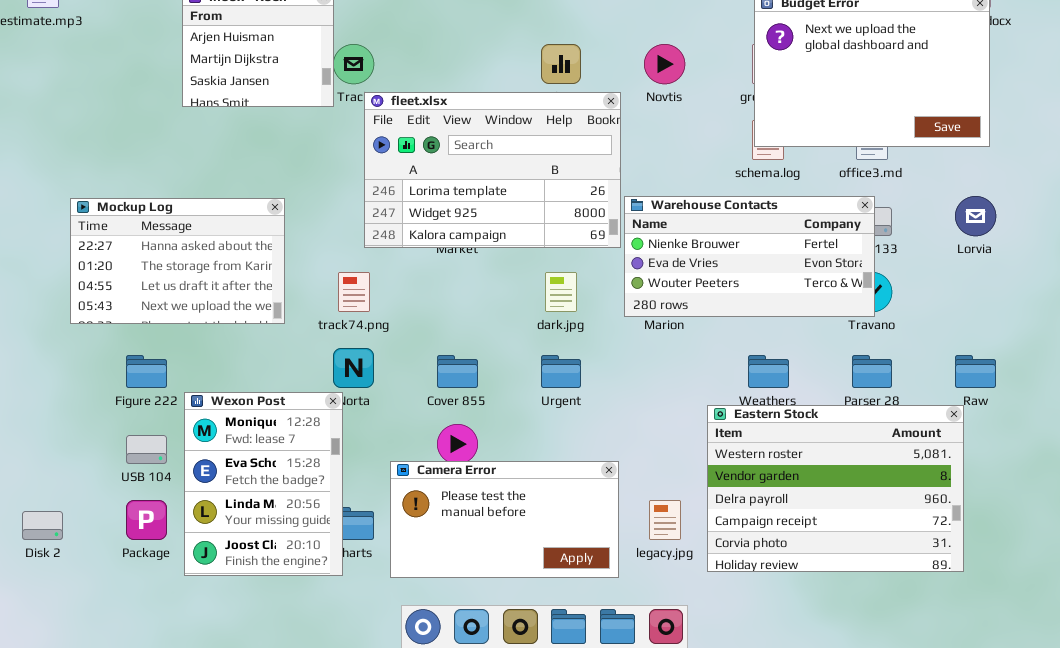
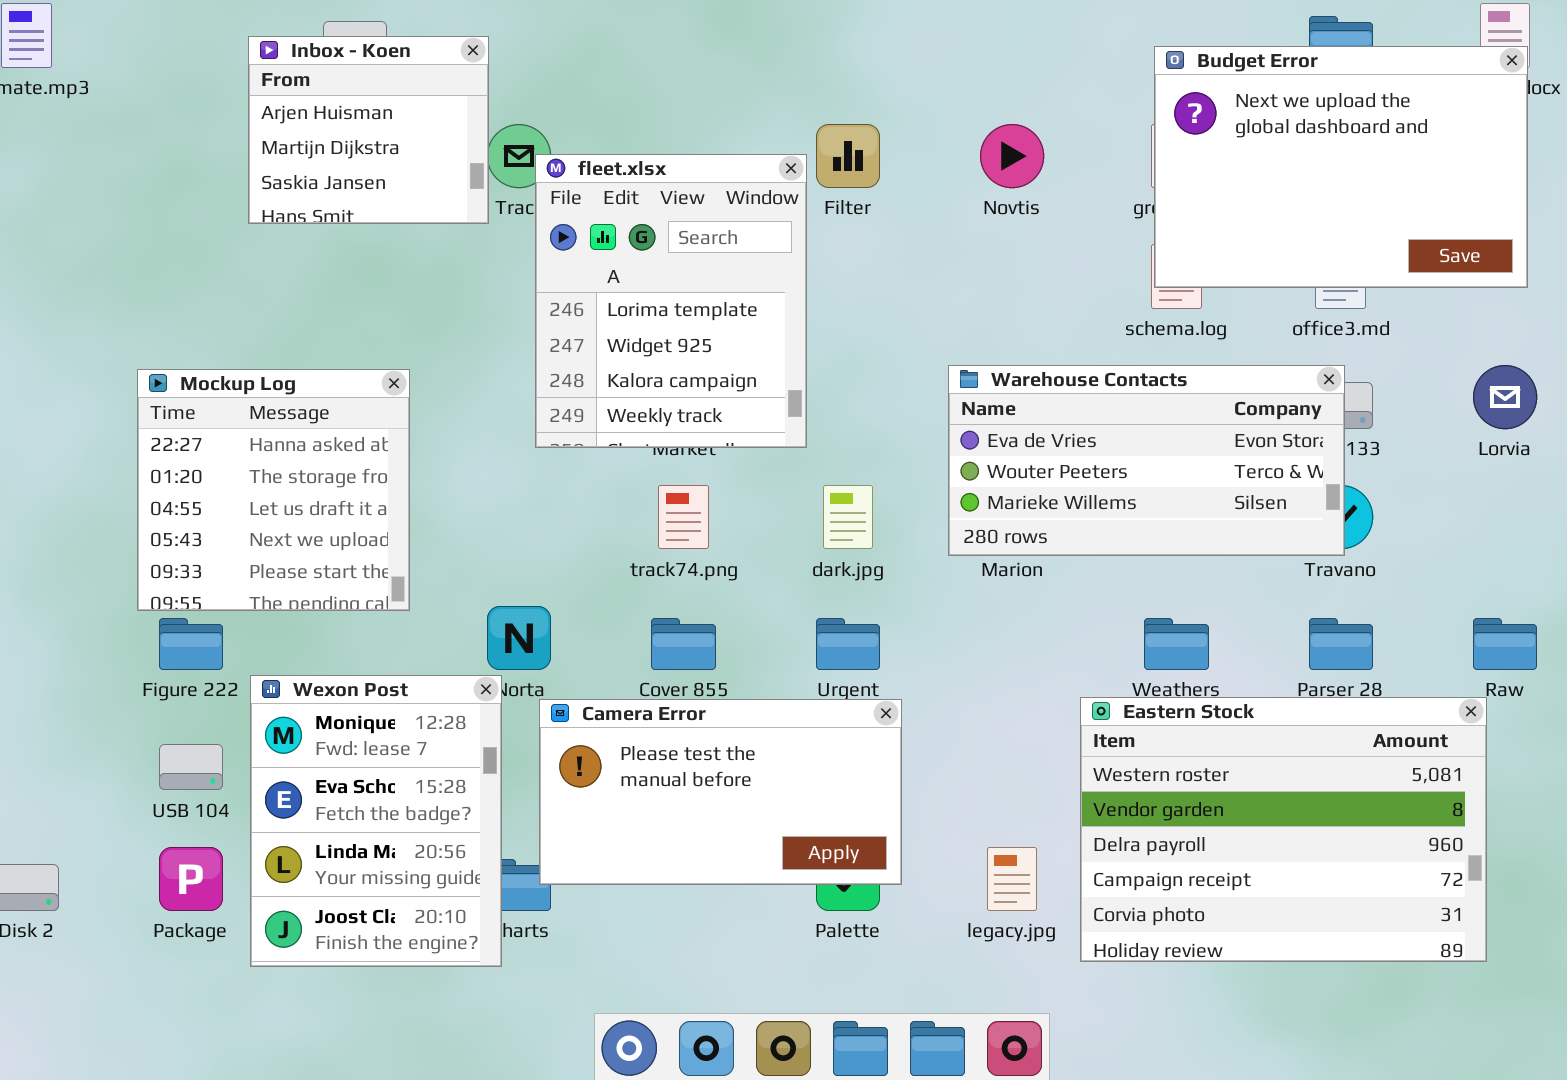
fleet.xlsx: [364,92,621,248] -> [535,154,807,448], resized
Warehouse Contacts: [624,196,875,317] -> [948,365,1345,556], scrolled down 1 row
Mockup Log: [70,198,285,324] -> [137,369,410,611], resized
track74.png: [338,272,370,312] -> [658,485,709,549], moved
Camera Error: [390,461,619,578] -> [539,699,902,885], moved

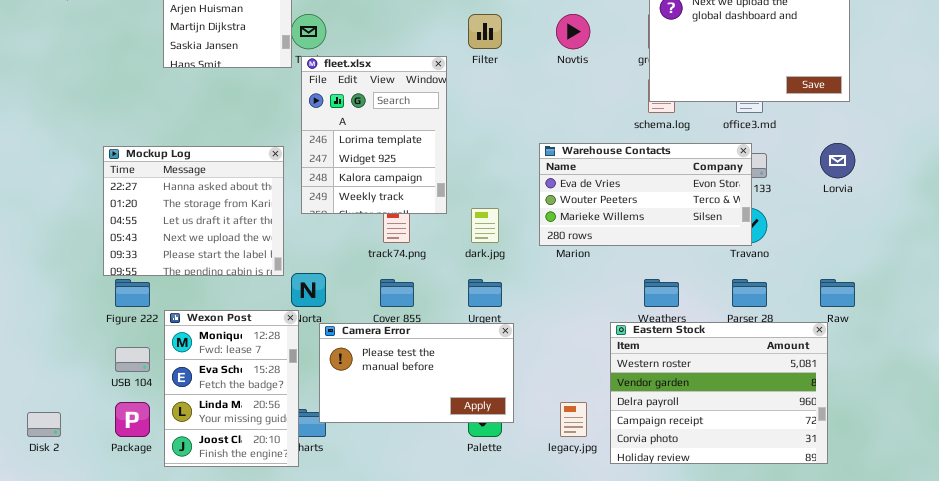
fleet.xlsx: [535,154,807,448] -> [301,56,447,214], moved
Mockup Log: [137,369,410,611] -> [103,146,284,276], resized

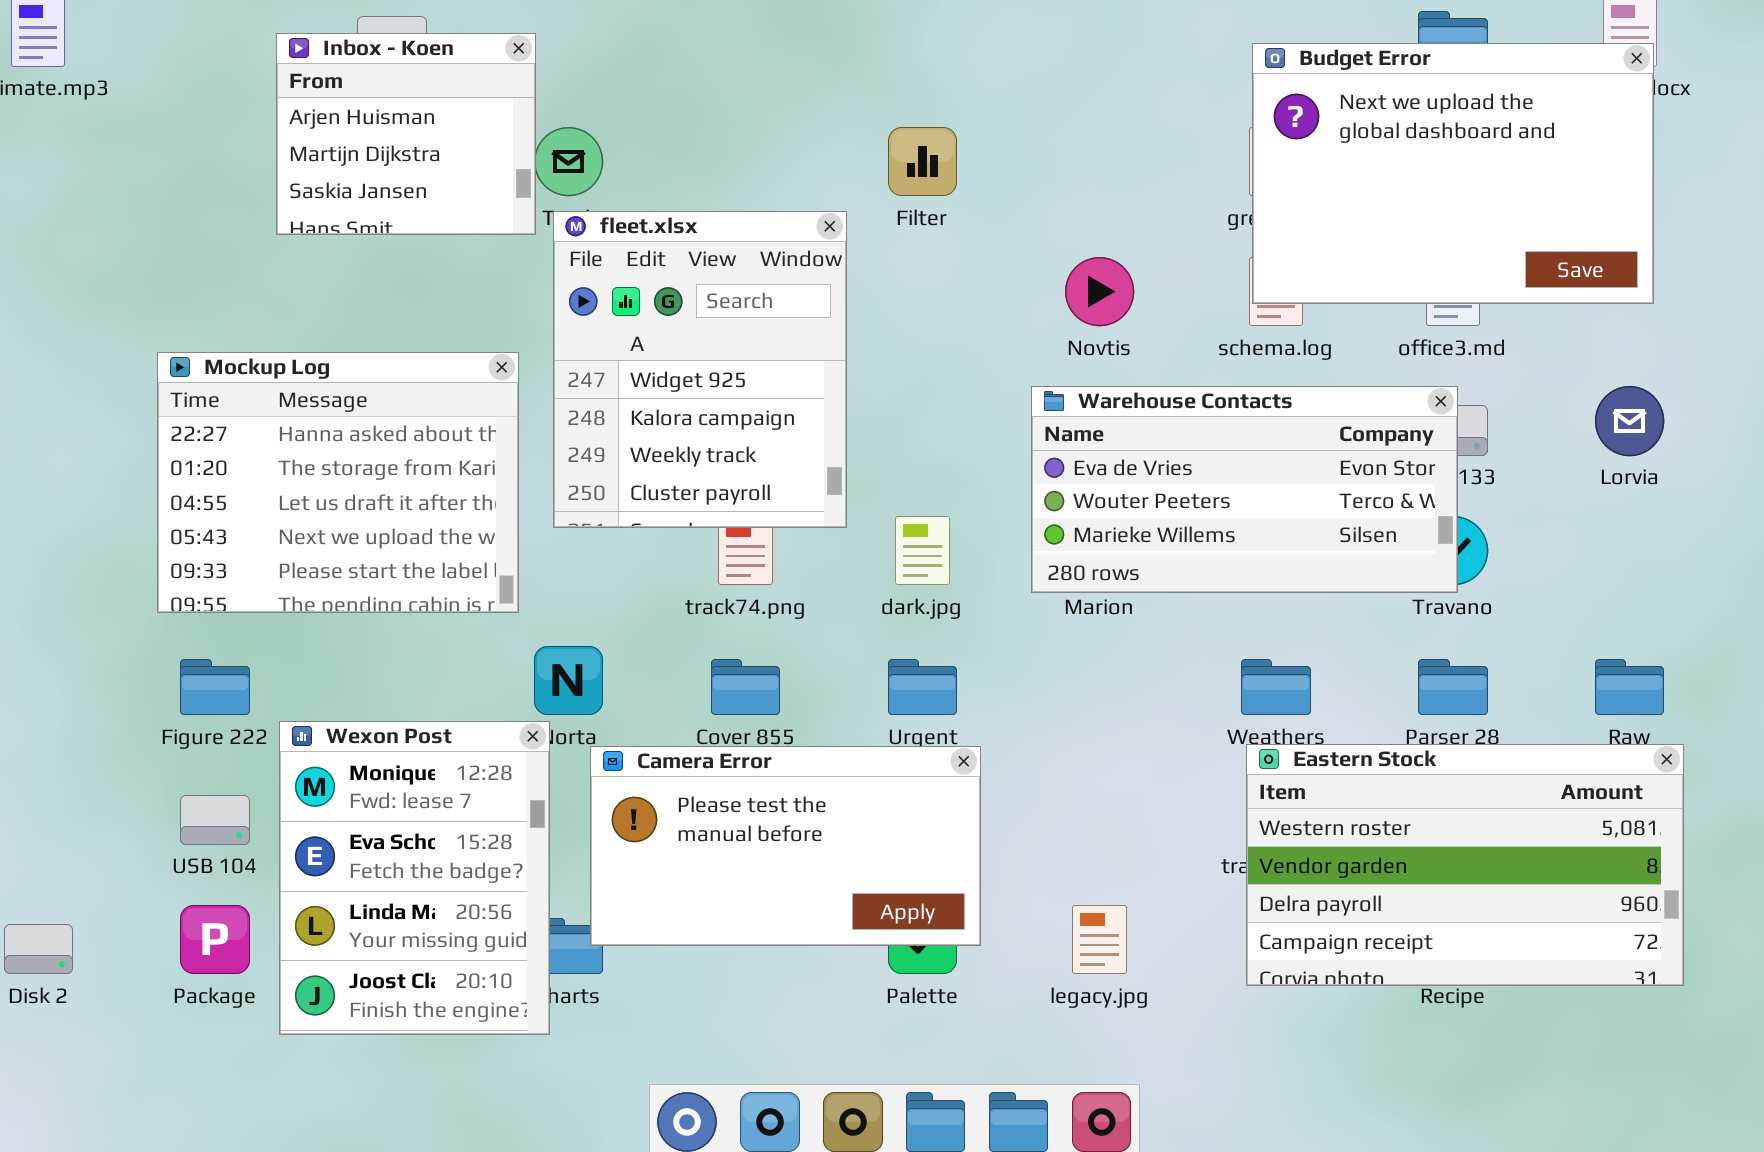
Novtis: [556,14,590,49] -> [1065,257,1134,326], moved
fleet.xlsx: [301,56,447,214] -> [553,211,847,528], scrolled down 1 row
Mockup Log: [103,146,284,276] -> [157,352,519,613], moved
Eastern Stock: [610,322,828,464] -> [1246,744,1684,986], moved, resized

